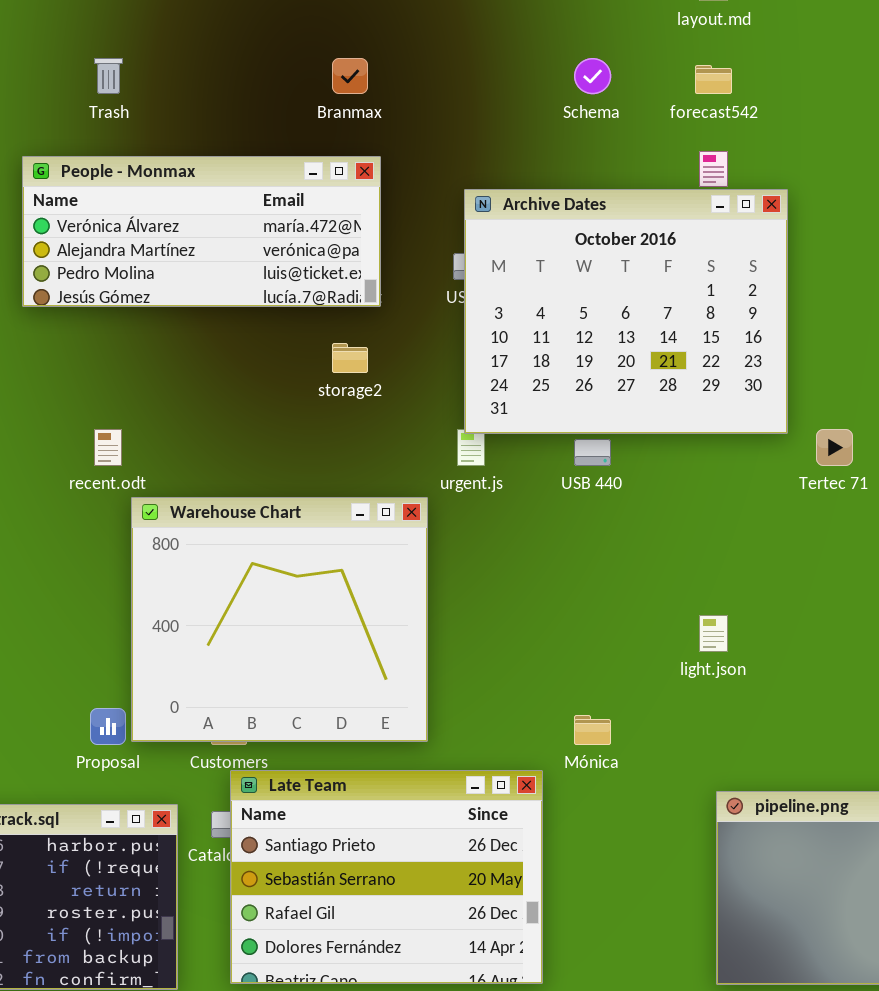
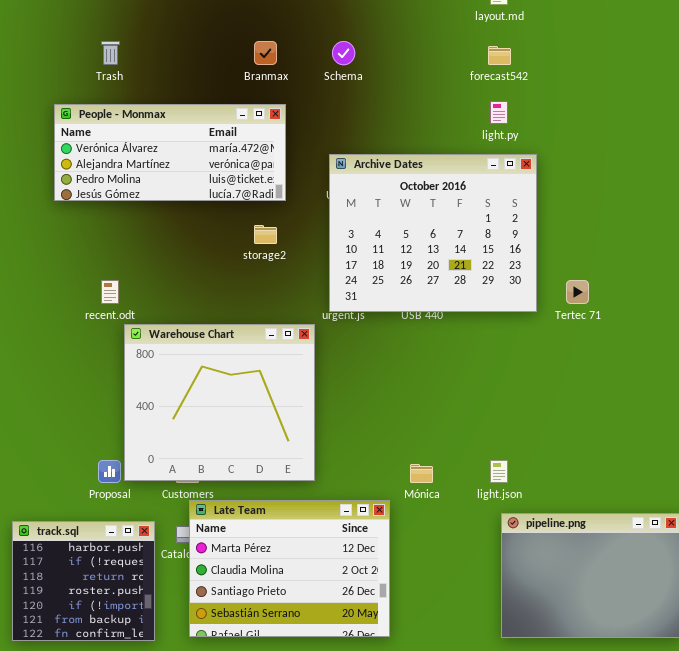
Schema: [574,58,611,94] -> [332,41,355,65], moved
Archive Dates: [464,189,788,434] -> [329,154,537,312], moved
light.json: [699,615,728,652] -> [490,460,508,483], moved
Late Team: [230,770,543,984] -> [189,500,390,637], scrolled up 2 rows

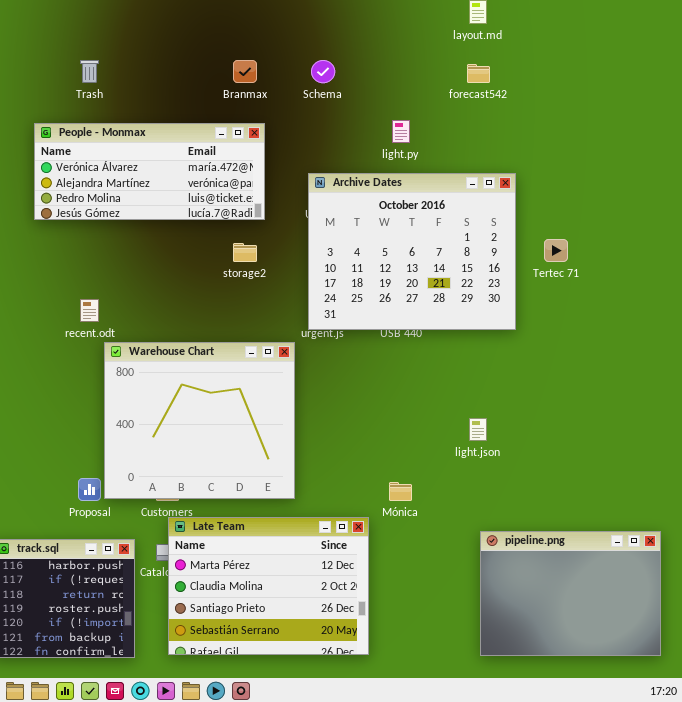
light.py: [490,101,508,124] -> [392,120,410,143], moved
Tertec 71: [566,280,589,304] -> [544,239,568,262], moved
light.json: [490,460,508,483] -> [469,418,487,441], moved

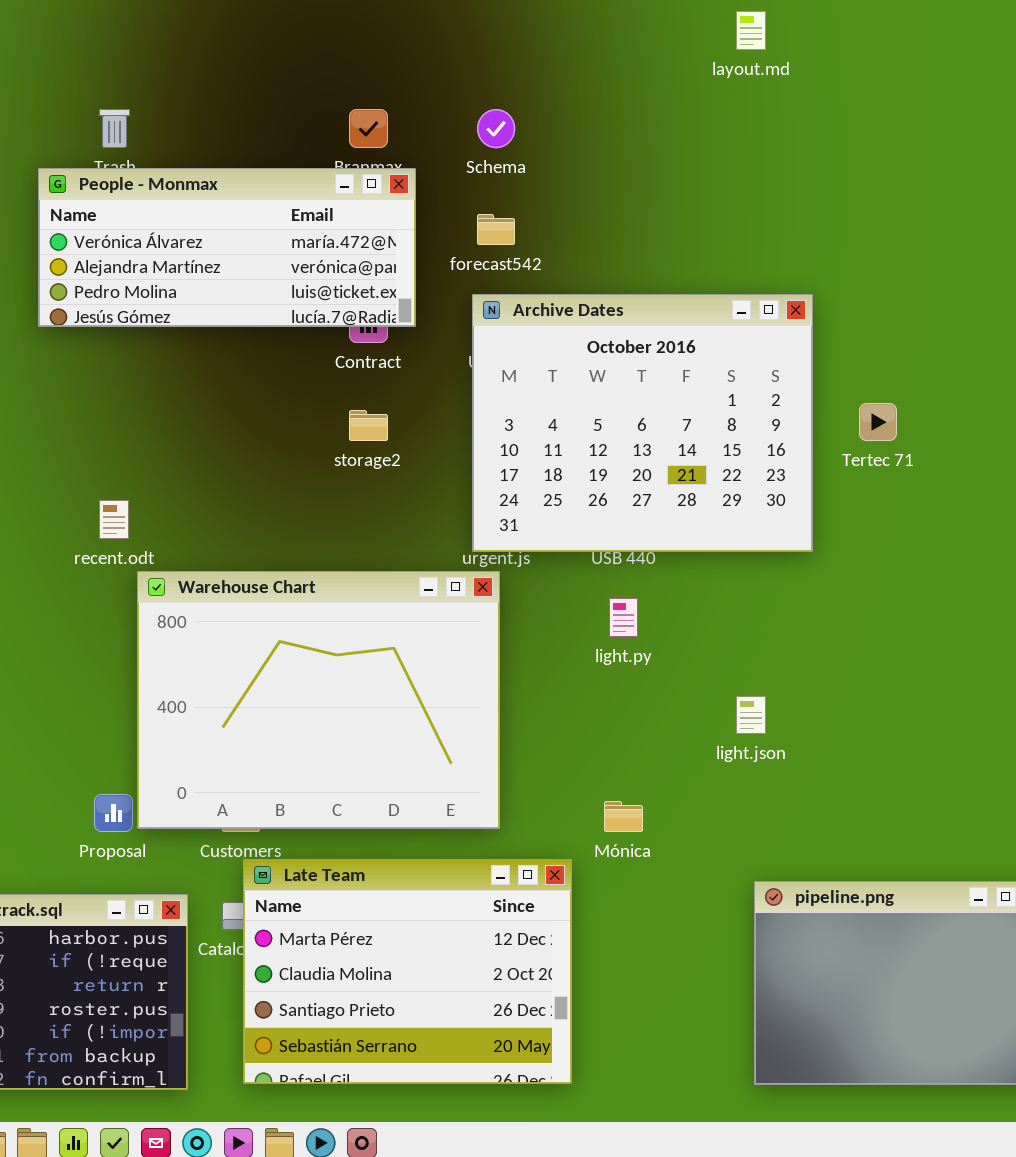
forecast542: [467,64,490,83] -> [477,214,515,245], moved
light.py: [392,120,410,143] -> [609,598,638,637], moved
People - Monmax: [34,123,265,220] -> [38,168,416,327], moved
Warehouse Chart: [104,342,295,499] -> [137,571,500,829], resized

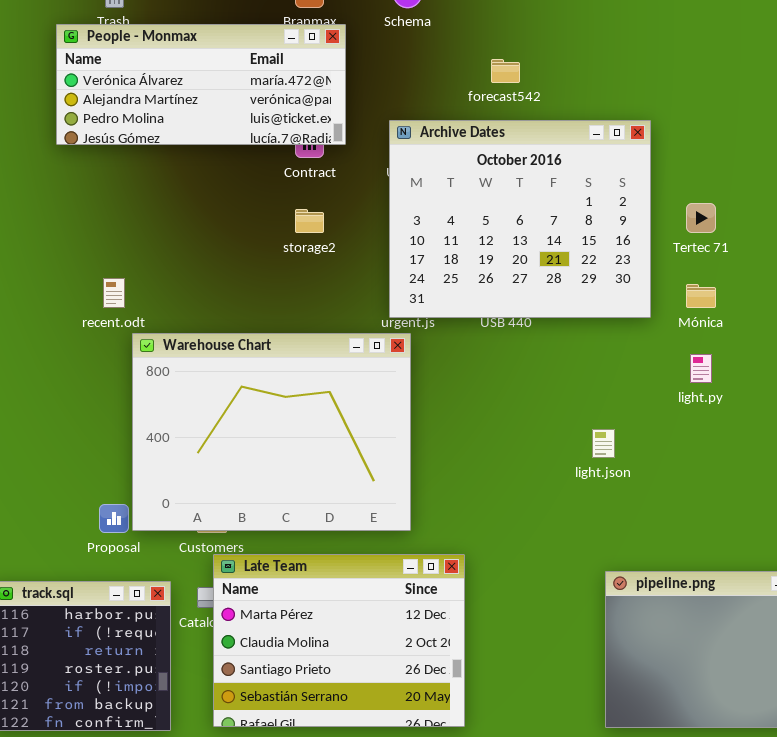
forecast542: [477,214,515,245] -> [491,59,520,83], moved
light.py: [609,598,638,637] -> [690,354,712,383], moved
Mónica: [604,801,643,832] -> [686,284,716,308], moved

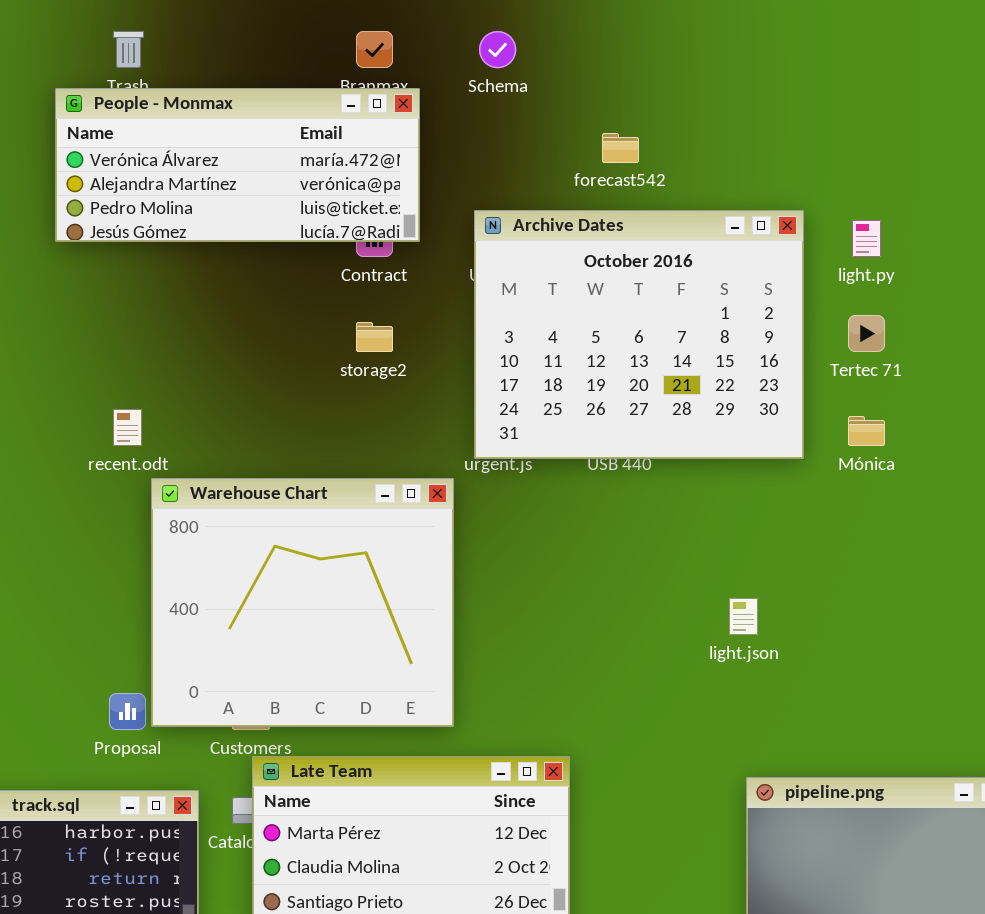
Warehouse Chart: [132,333,411,531] -> [151,478,454,727], resized
light.py: [690,354,712,383] -> [852,220,881,257], moved

